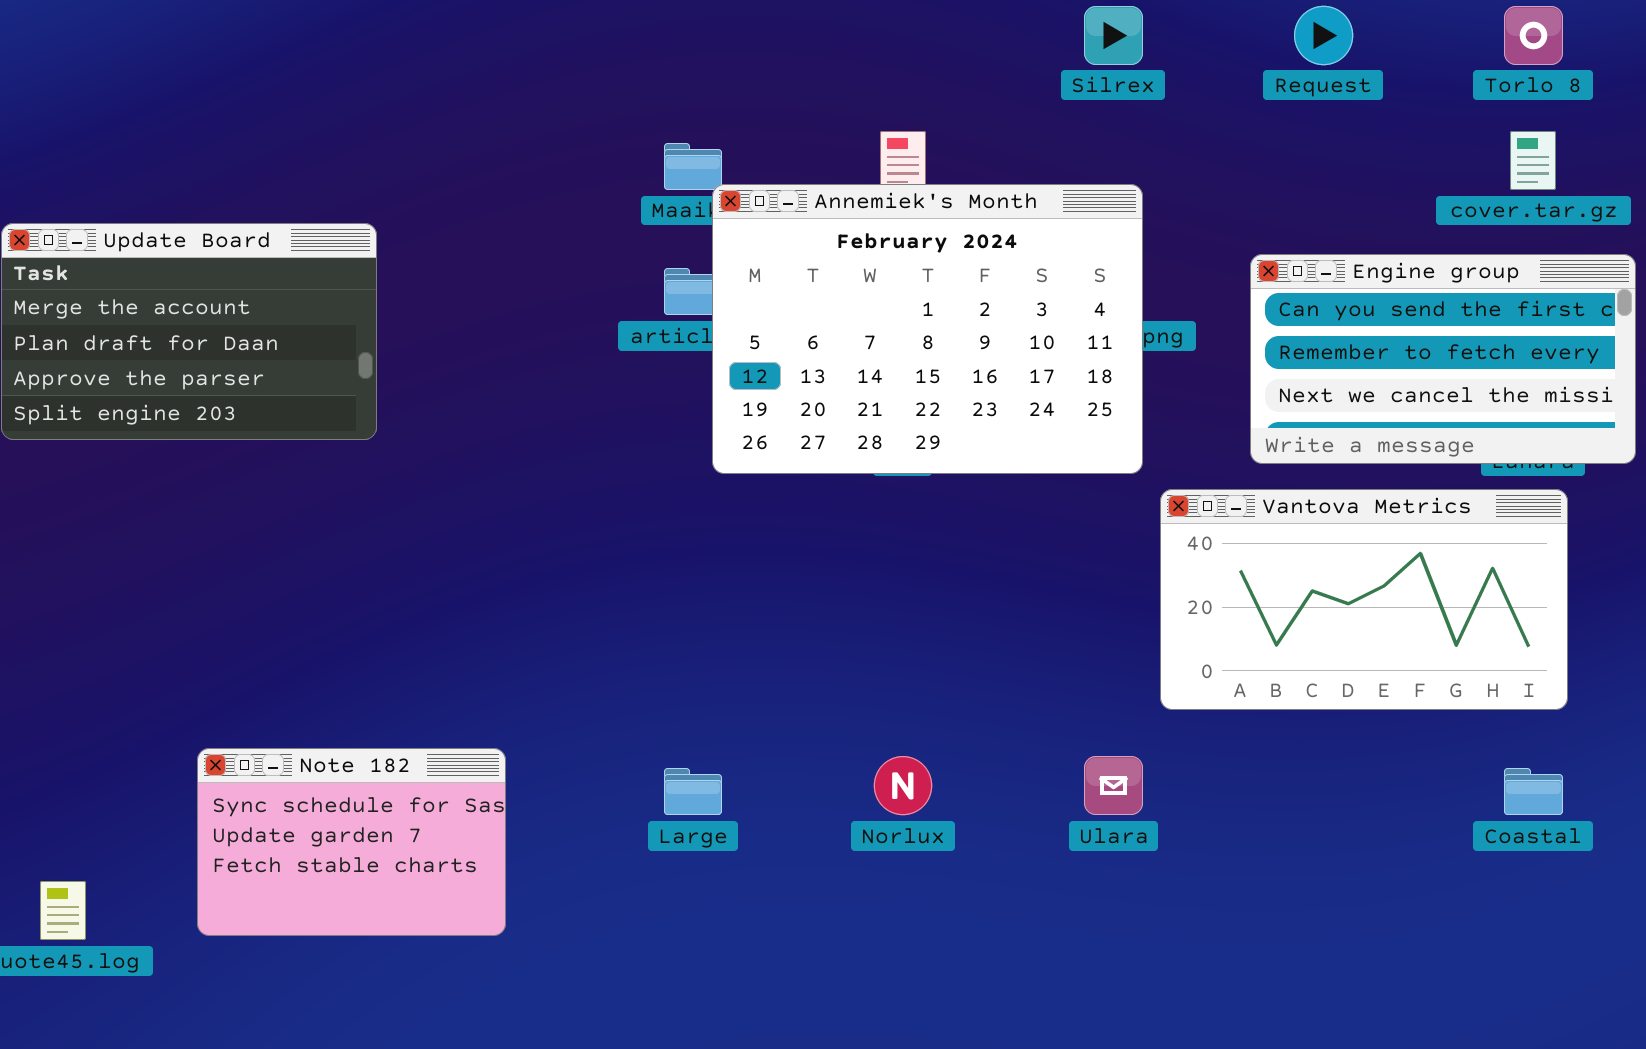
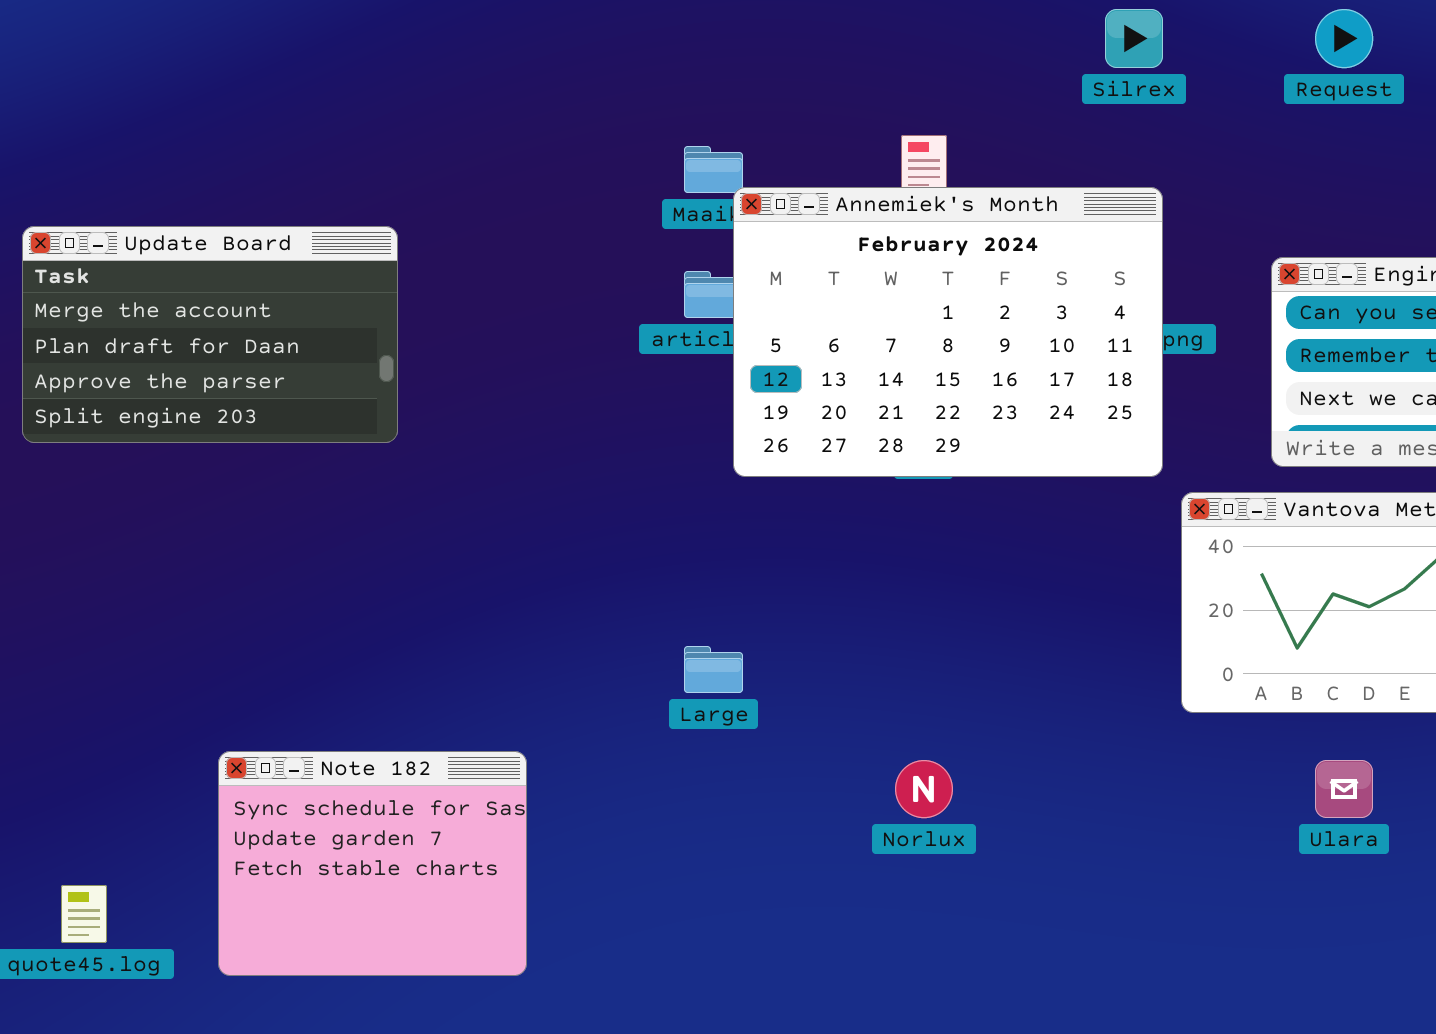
Note 182: [197,748,506,936] -> [218,751,527,976], resized
Ulara: [1084,756,1143,815] -> [1315,760,1373,818], moved
Large: [664,768,722,815] -> [684,646,743,693], moved

